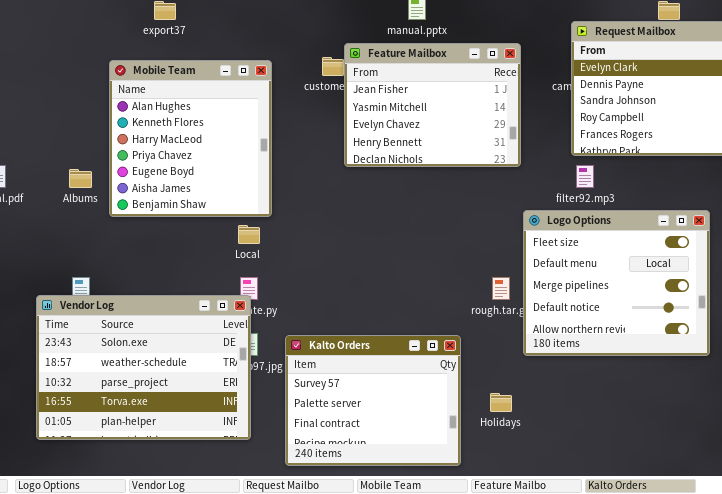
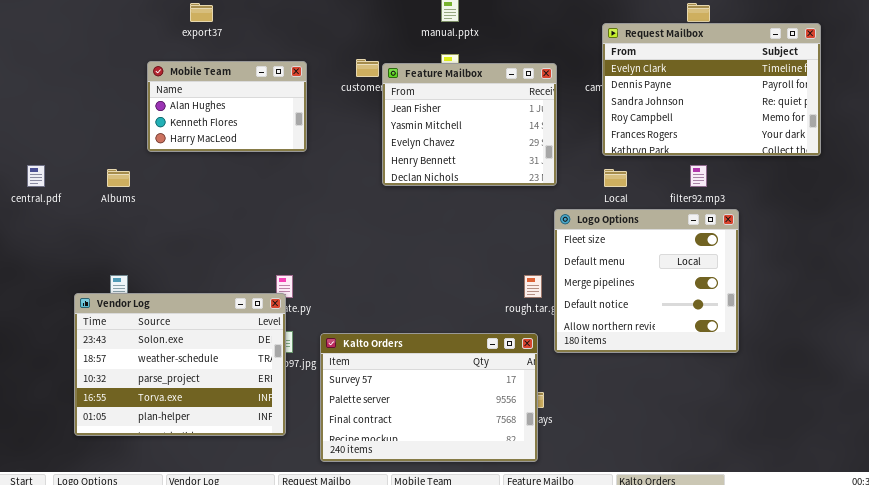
Feature Mailbox: [344,43,521,167] -> [382,63,557,186], moved
Mobile Team: [109,60,272,217] -> [147,61,307,152], resized
filter92.mp3: [576,165,594,188] -> [690,165,707,187], moved
Local: [238,225,260,244] -> [604,169,627,187], moved
Kalto Orders: [285,335,461,466] -> [320,333,538,462], resized

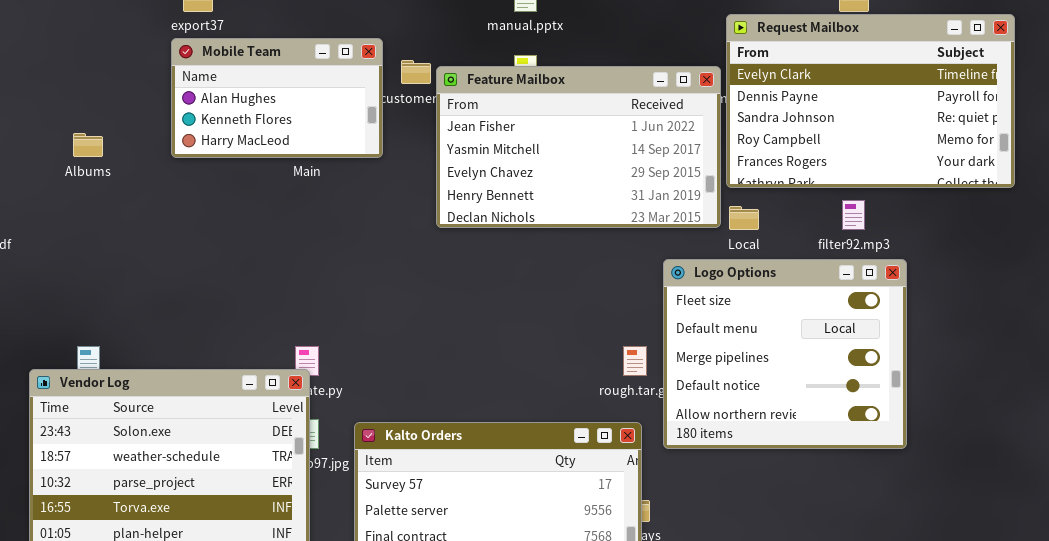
Mobile Team: [147,61,307,152] -> [171,38,383,158], moved
Feature Mailbox: [382,63,557,186] -> [436,66,721,228], resized
Albums: [107,169,130,187] -> [73,133,103,157], moved

